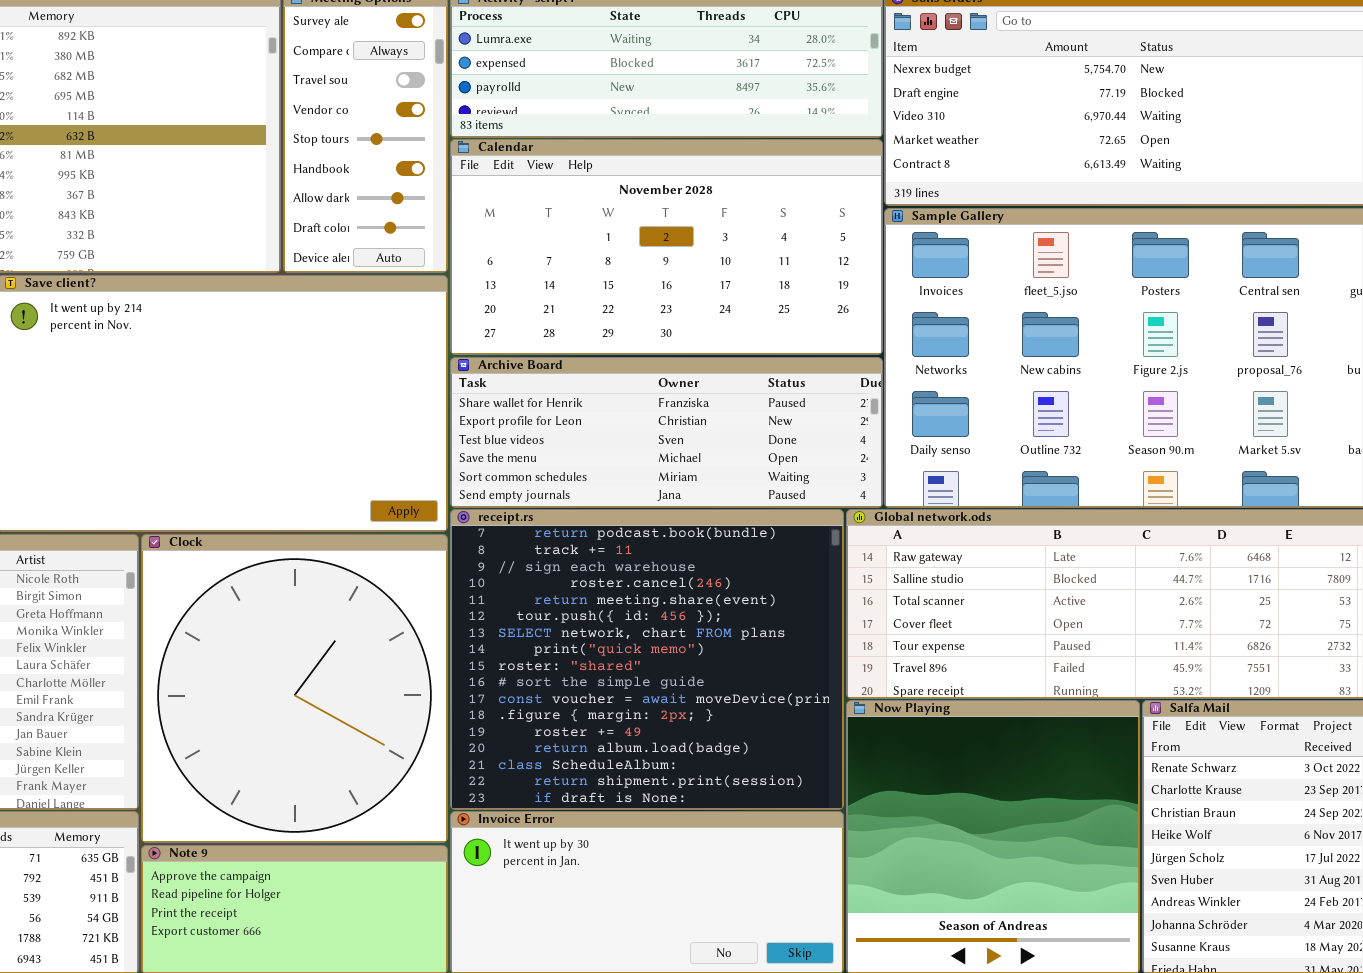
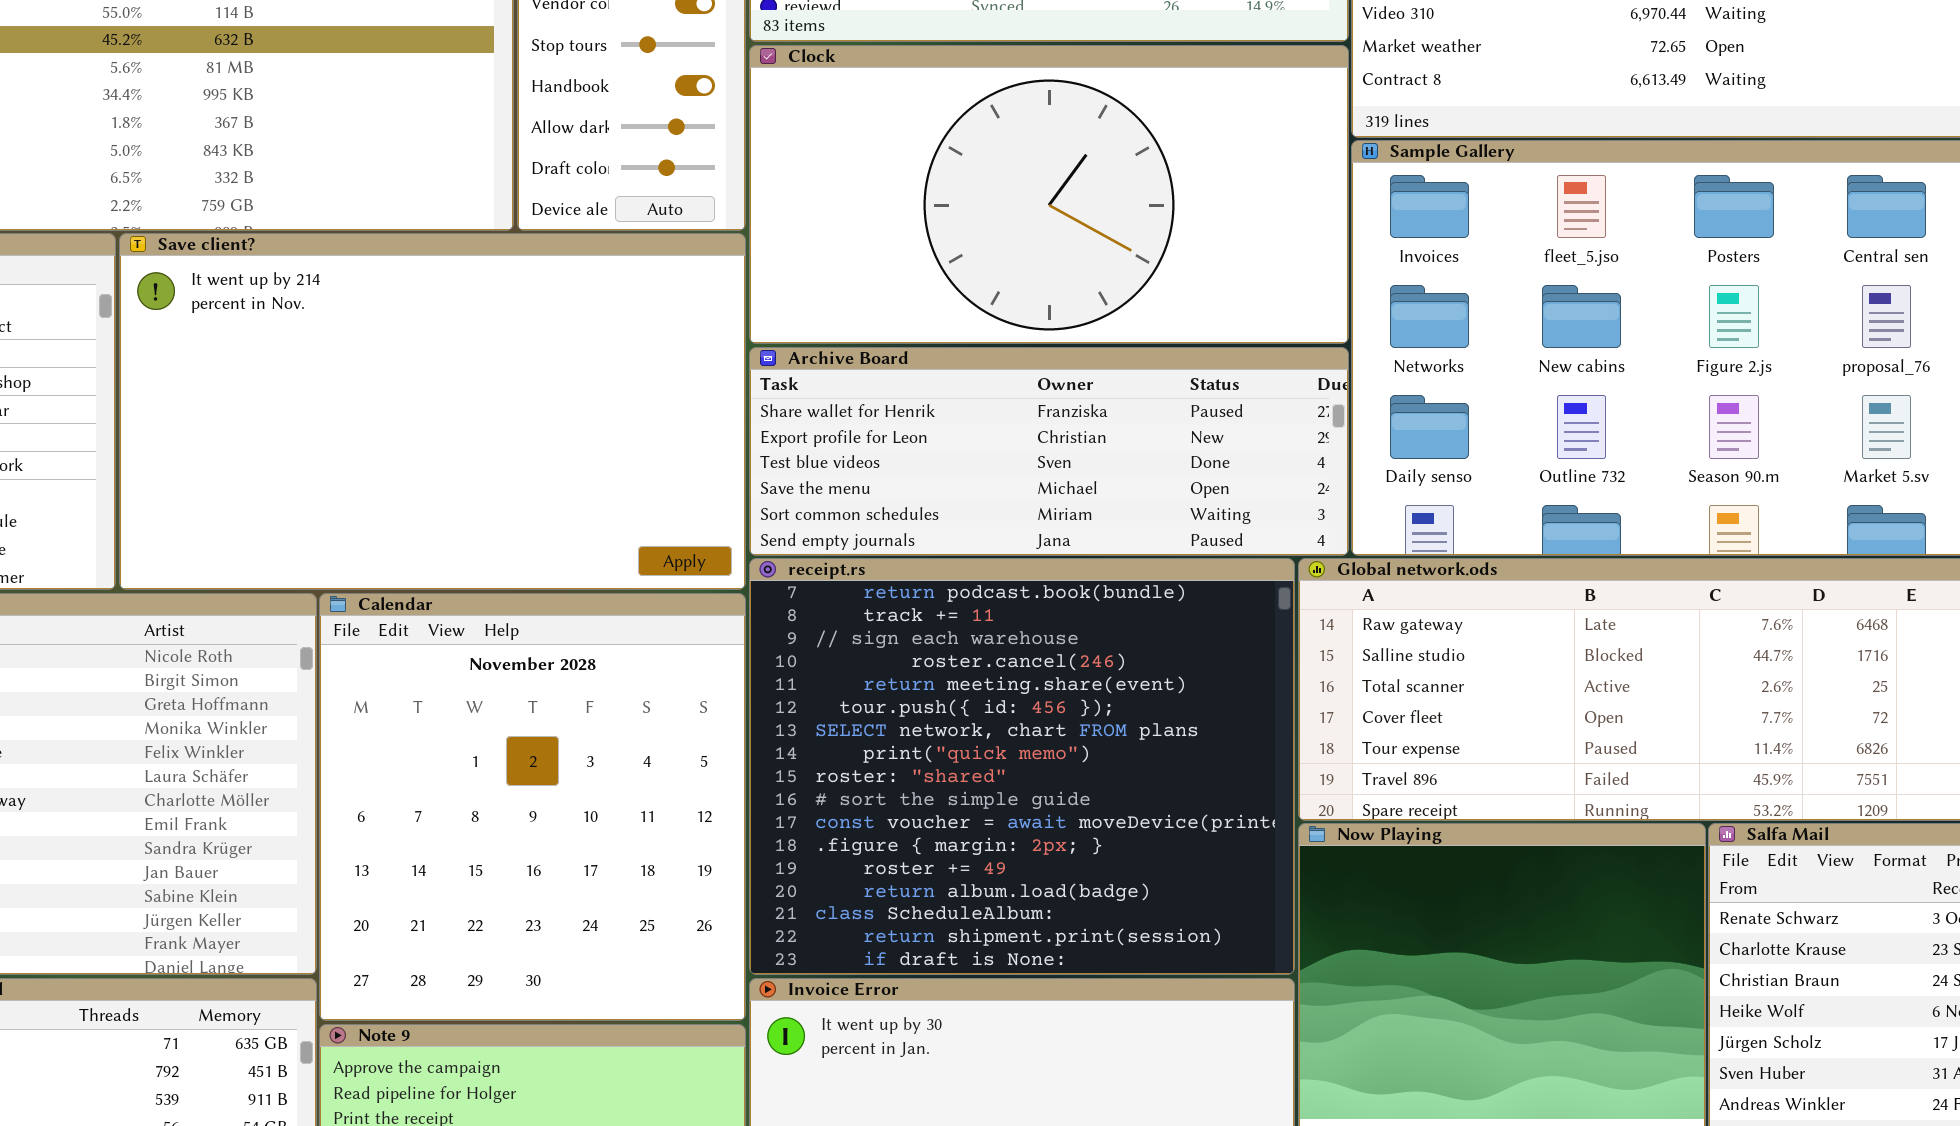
Calendar: [450,139,883,355] -> [319,593,746,1021], moved, resized
Clock: [141,534,448,843] -> [749,45,1349,344], moved, resized

